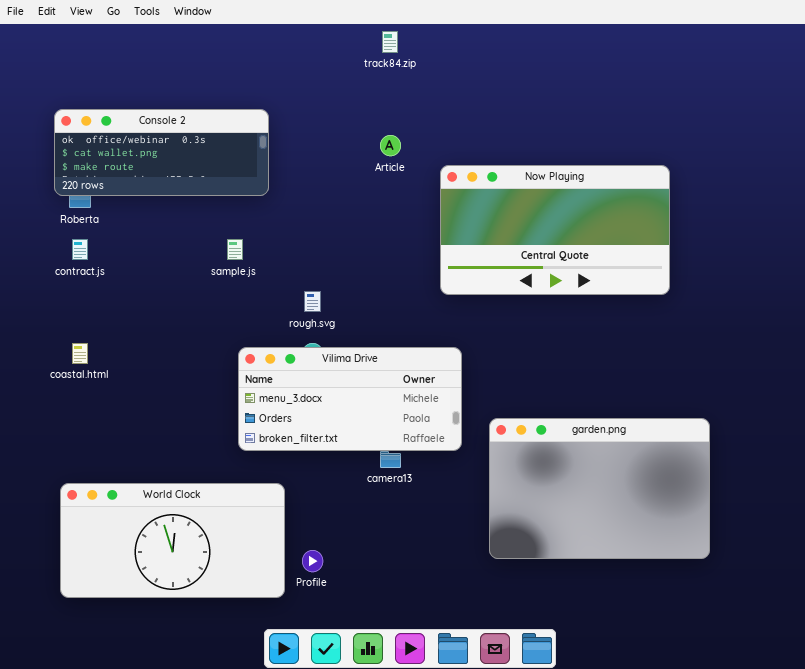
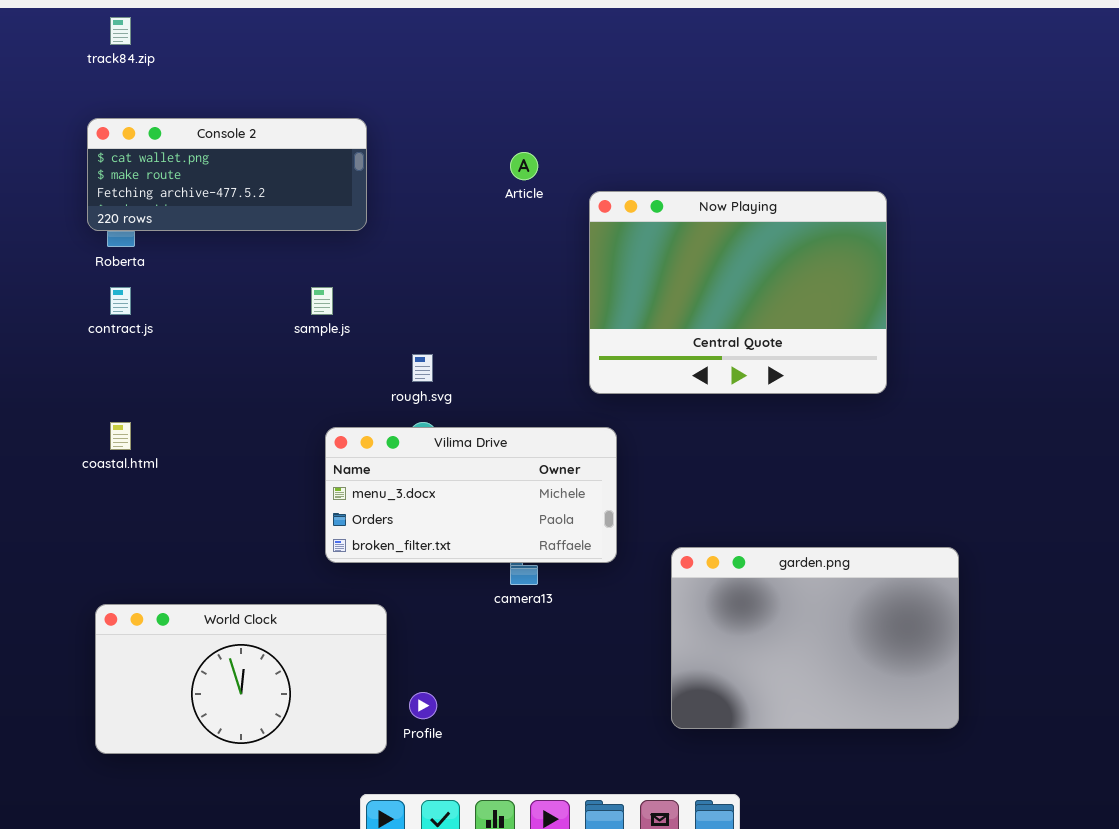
track84.zip: [382,31,398,53] -> [110,17,131,45], moved
Console 2: [54,109,269,196] -> [87,118,367,231], scrolled down 1 row
Now Playing: [440,165,670,295] -> [589,191,887,394], resized
garden.png: [489,418,710,559] -> [671,547,959,729], moved

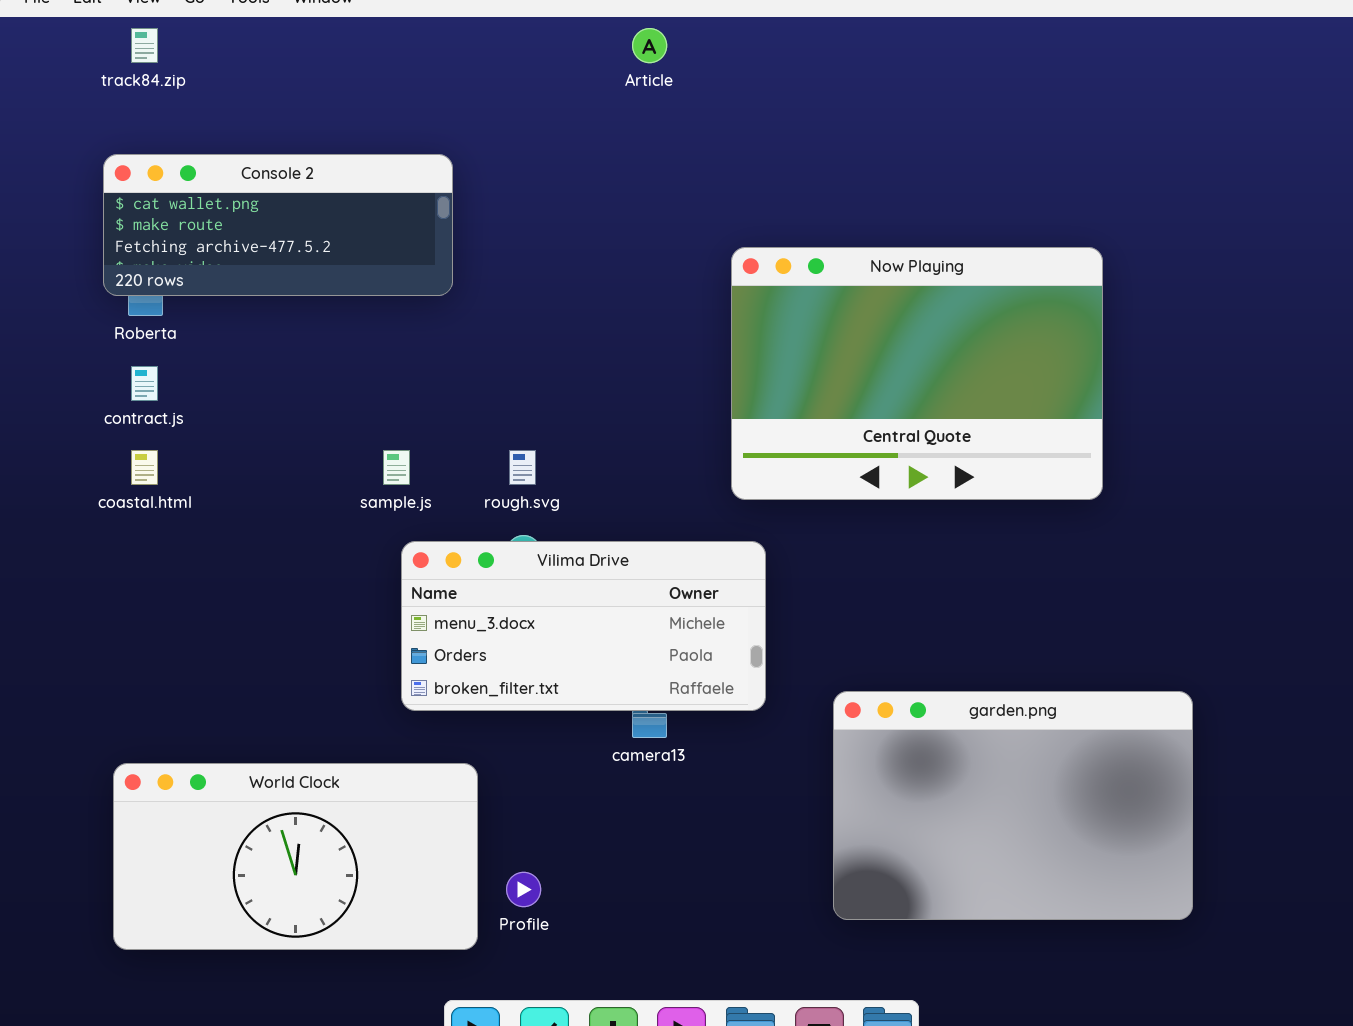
Article: [510,152,538,180] -> [632,28,667,63], moved
sample.js: [311,287,333,315] -> [383,450,410,485], moved
coastal.html: [110,422,131,450] -> [131,450,158,485], moved

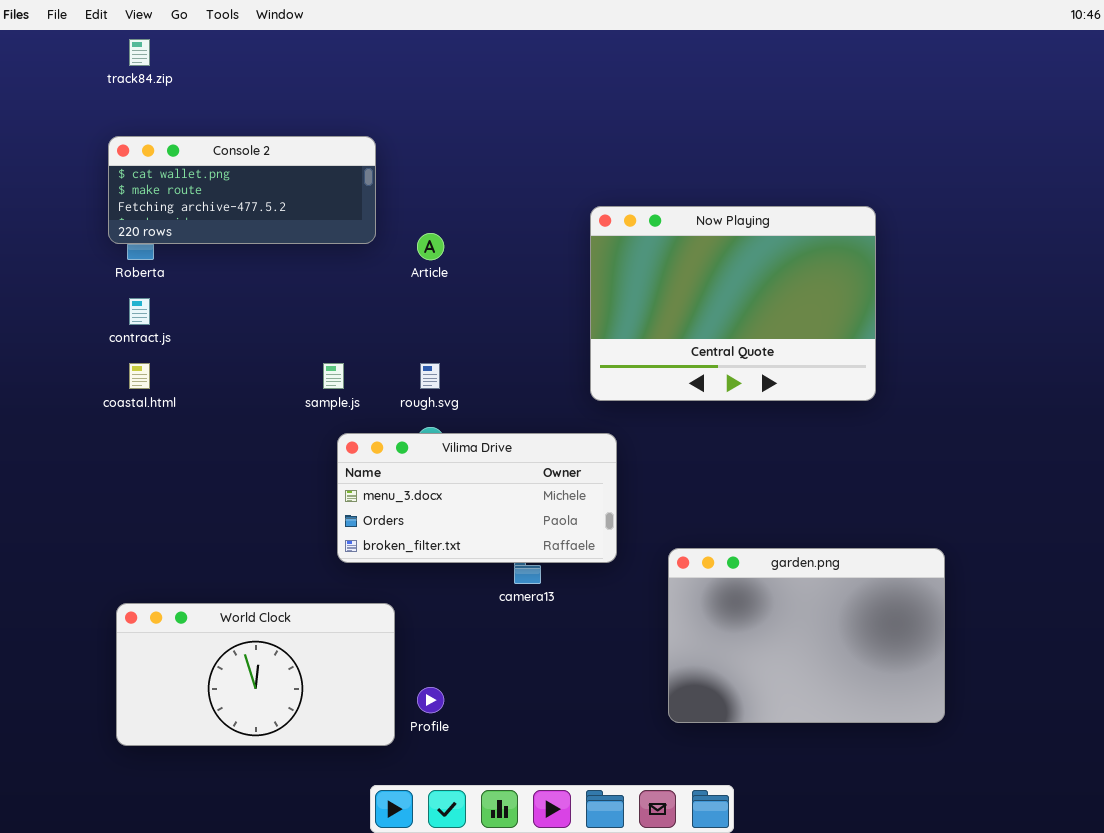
Article: [632,28,667,63] -> [417,233,444,260], moved

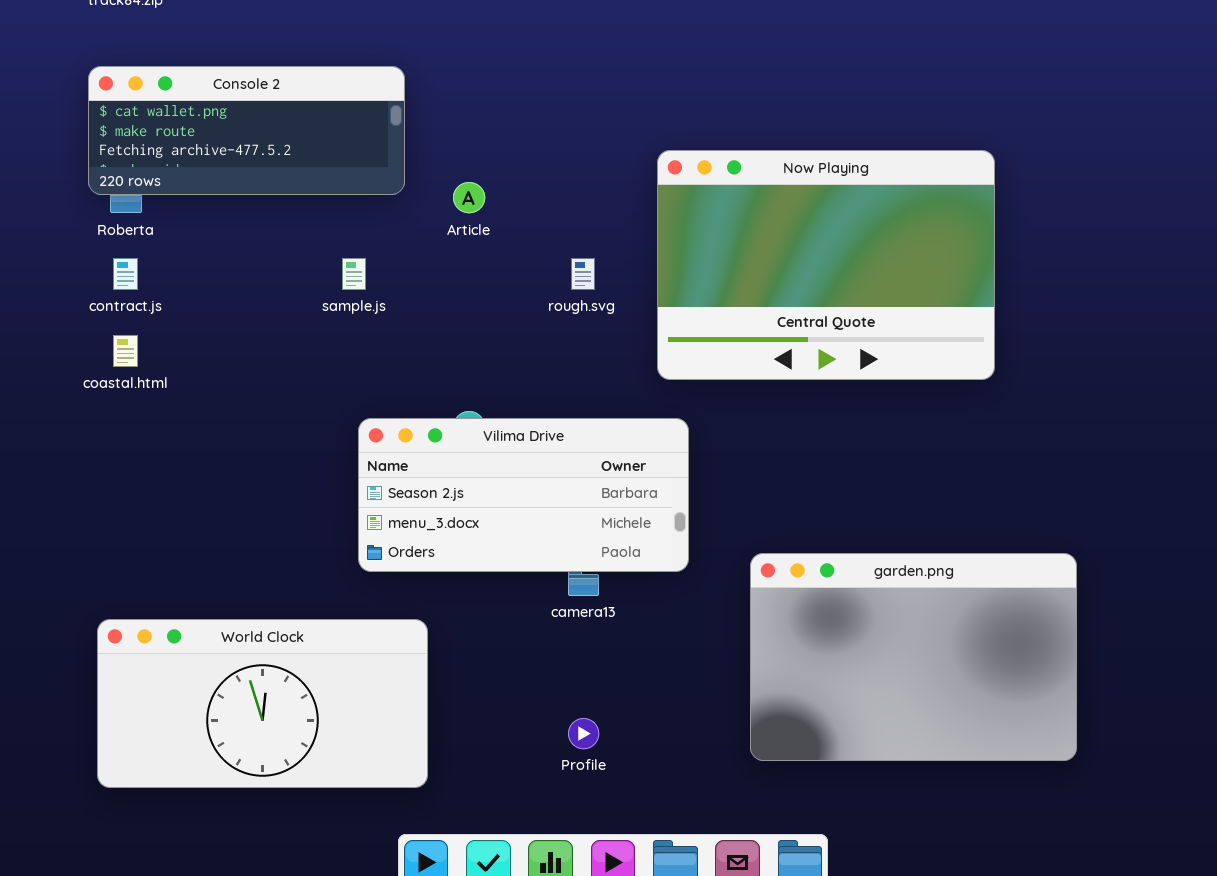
sample.js: [323,363,344,389] -> [342,258,366,290], moved
rough.svg: [420,363,440,389] -> [571,258,595,290], moved
Vilima Drive: [337,433,617,563] -> [358,418,689,572], scrolled up 1 row
Profile: [417,687,444,713] -> [568,718,599,749], moved

